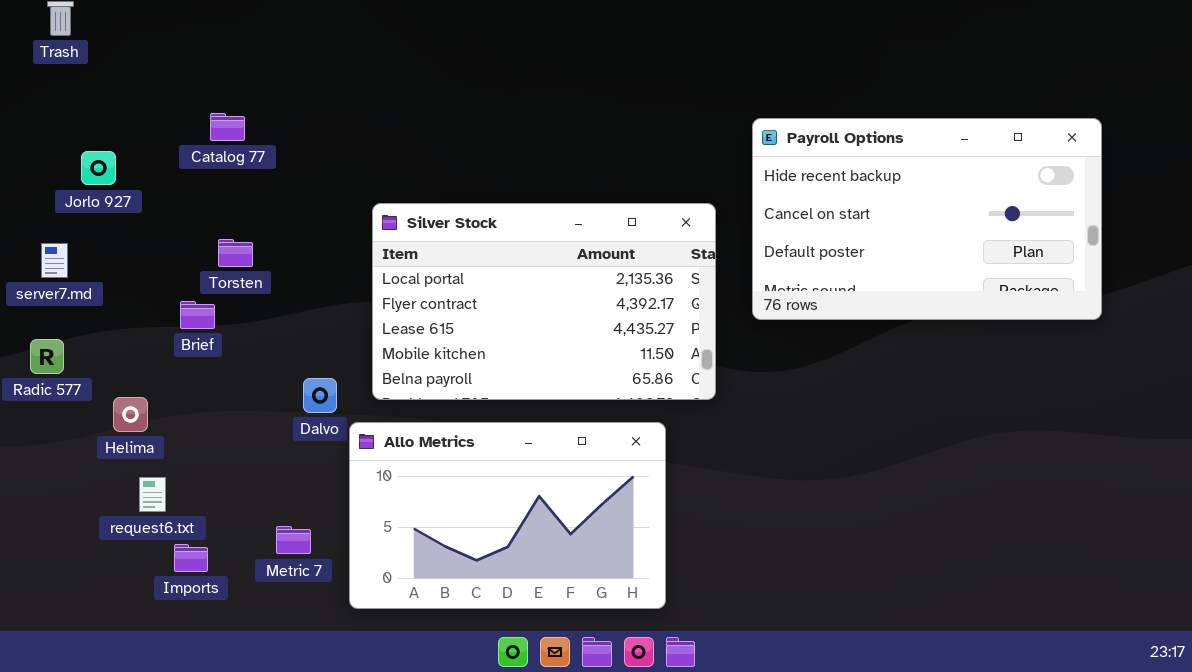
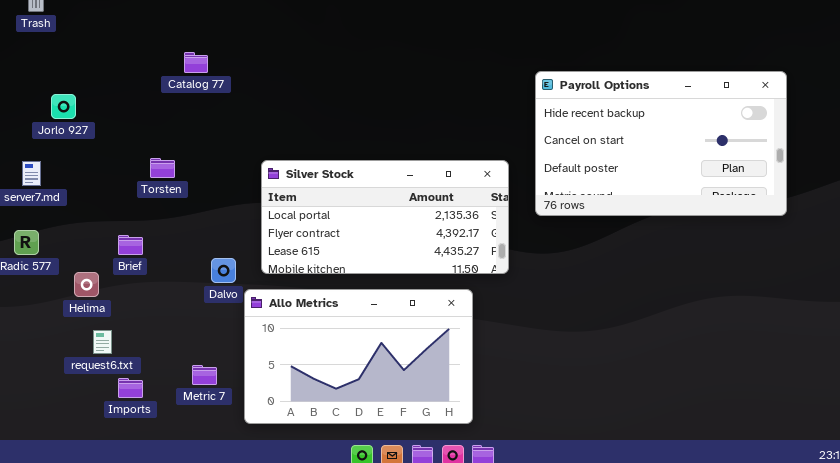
Catalog 77: [210,113,245,141] -> [184,52,208,73], moved
Silver Stock: [372,203,716,400] -> [261,160,509,274], resized
Brief: [180,301,215,329] -> [118,235,143,255], moved

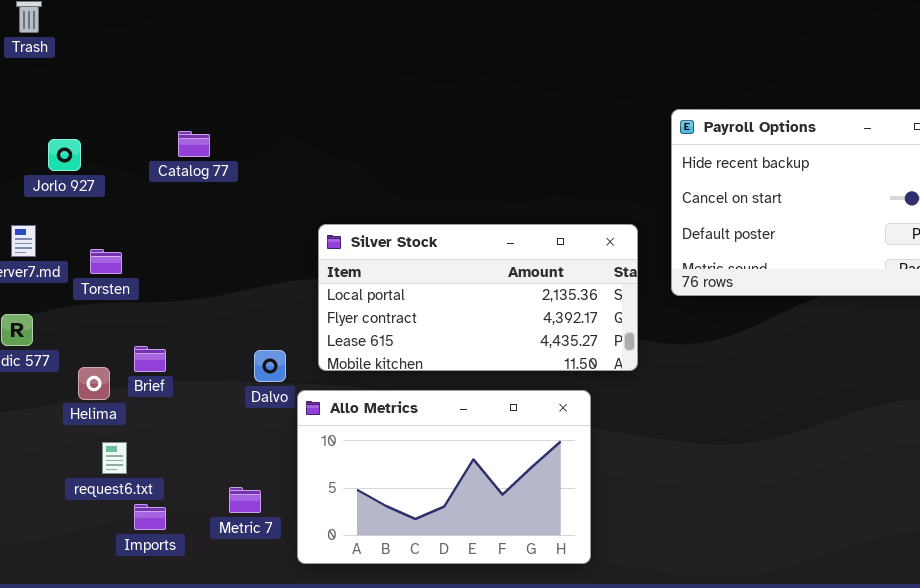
Catalog 77: [184,52,208,73] -> [178,131,210,157], moved
Torsten: [150,158,175,178] -> [90,249,122,274], moved
Brief: [118,235,143,255] -> [134,346,166,372], moved

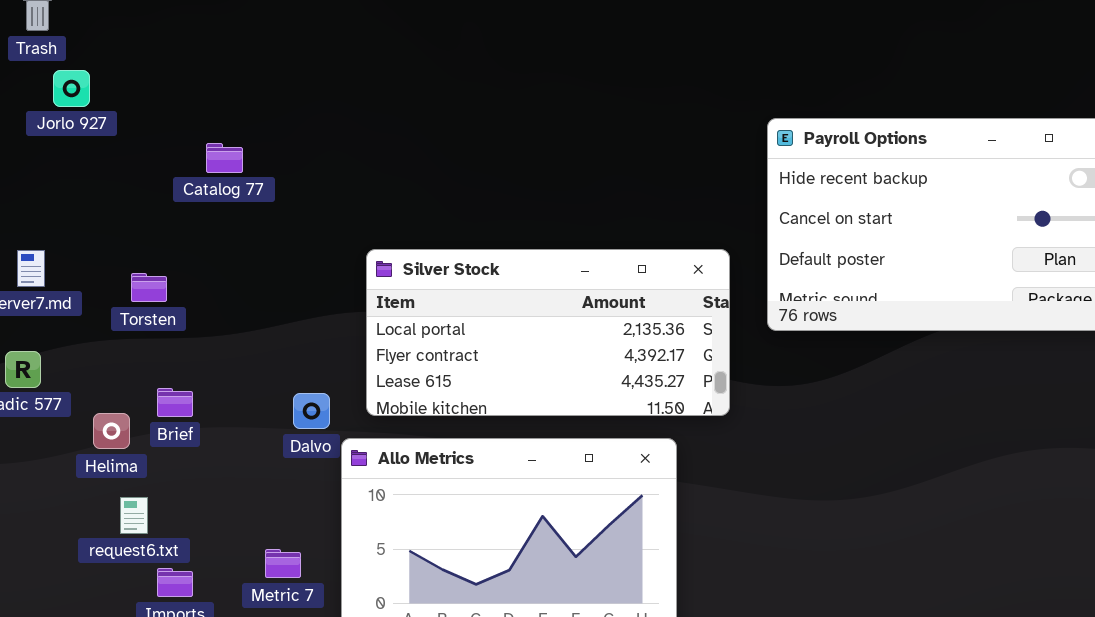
Jorlo 927: [48,139,81,171] -> [53,70,90,107], moved
Torsten: [90,249,122,274] -> [131,273,167,302], moved

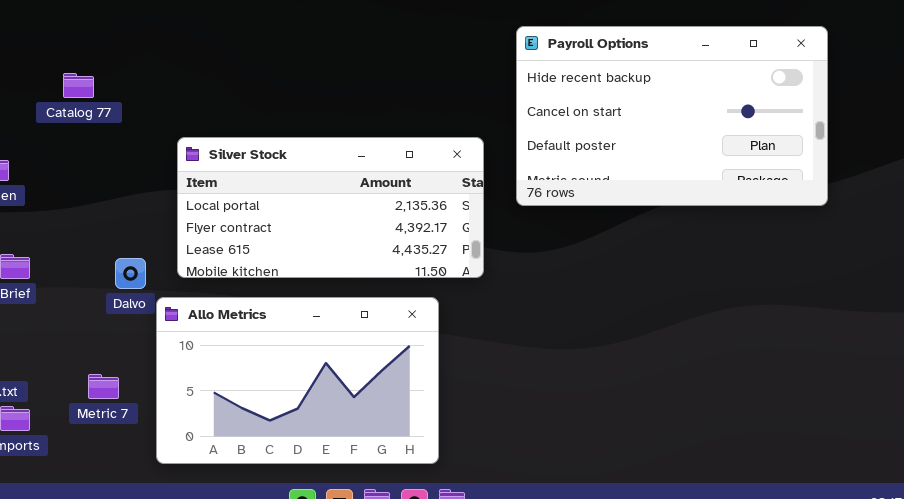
Catalog 77: [206,143,243,173] -> [63,73,94,98], moved
Metric 7: [265,549,301,578] -> [88,374,119,399], moved

